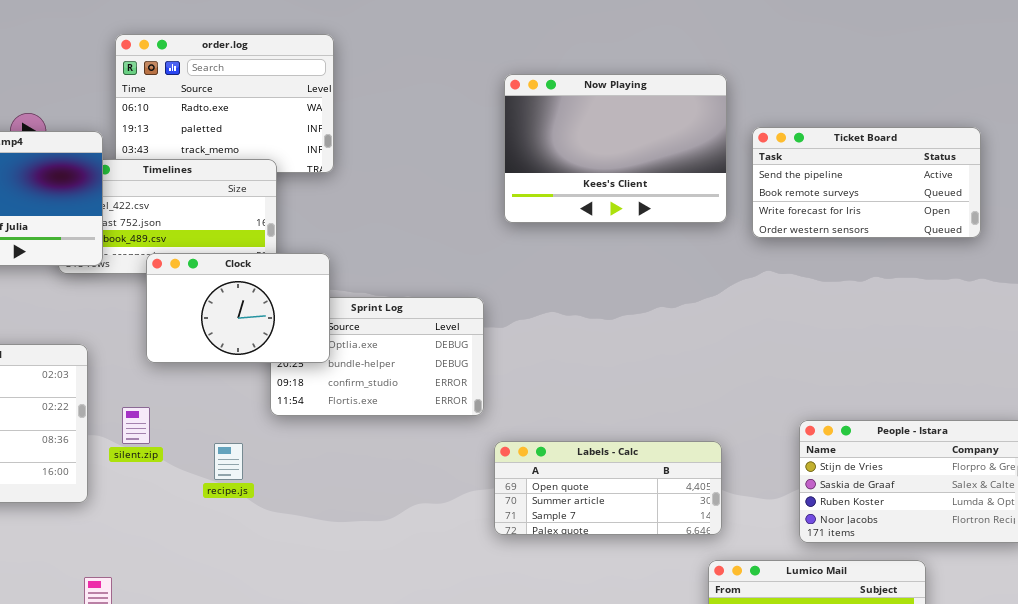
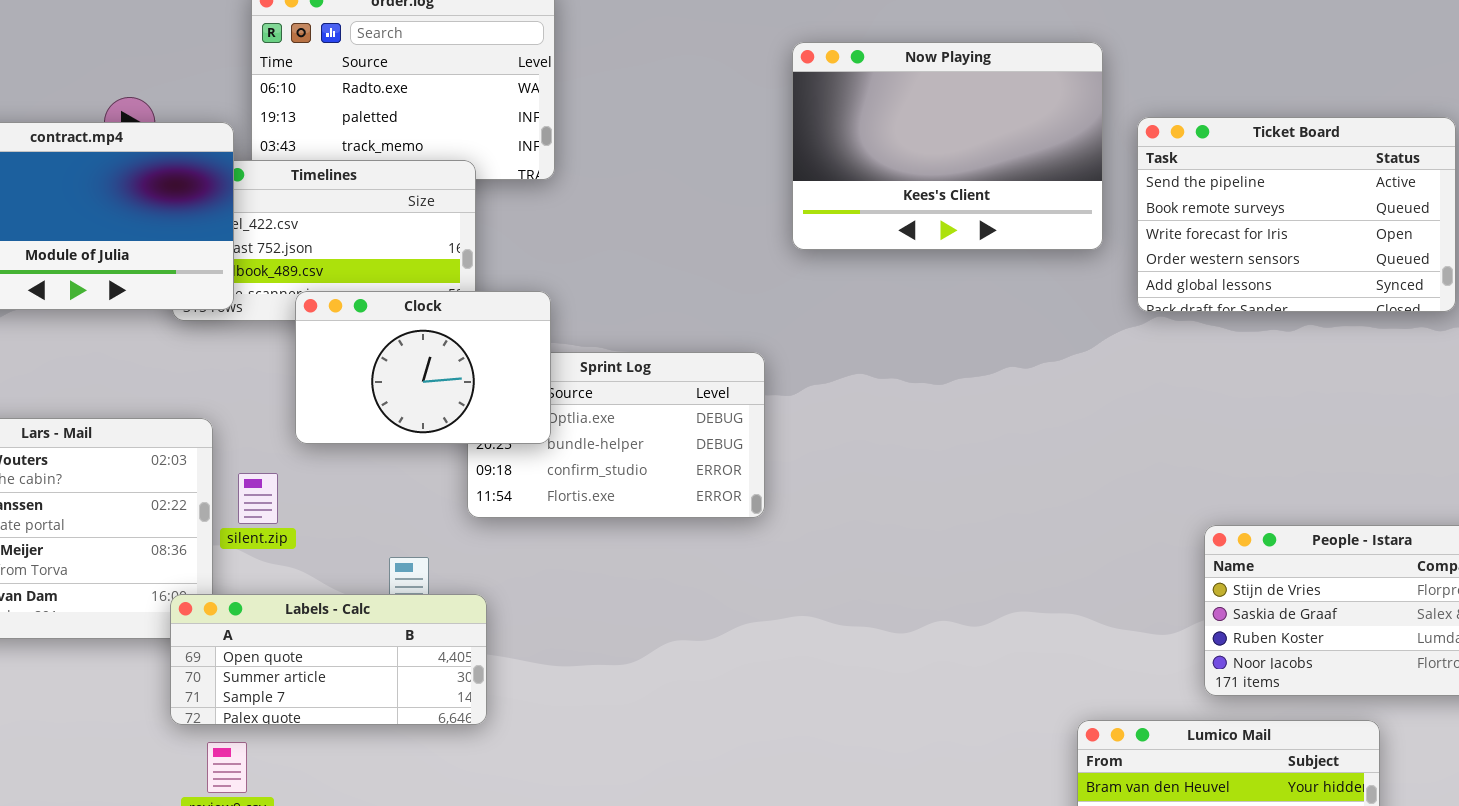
Ticket Board: [752,127,981,238] -> [1137,117,1456,312], resized
silent.zip: [122,407,150,444] -> [238,473,278,524], moved
Labels - Calc: [494,441,722,535] -> [170,594,487,725], moved

